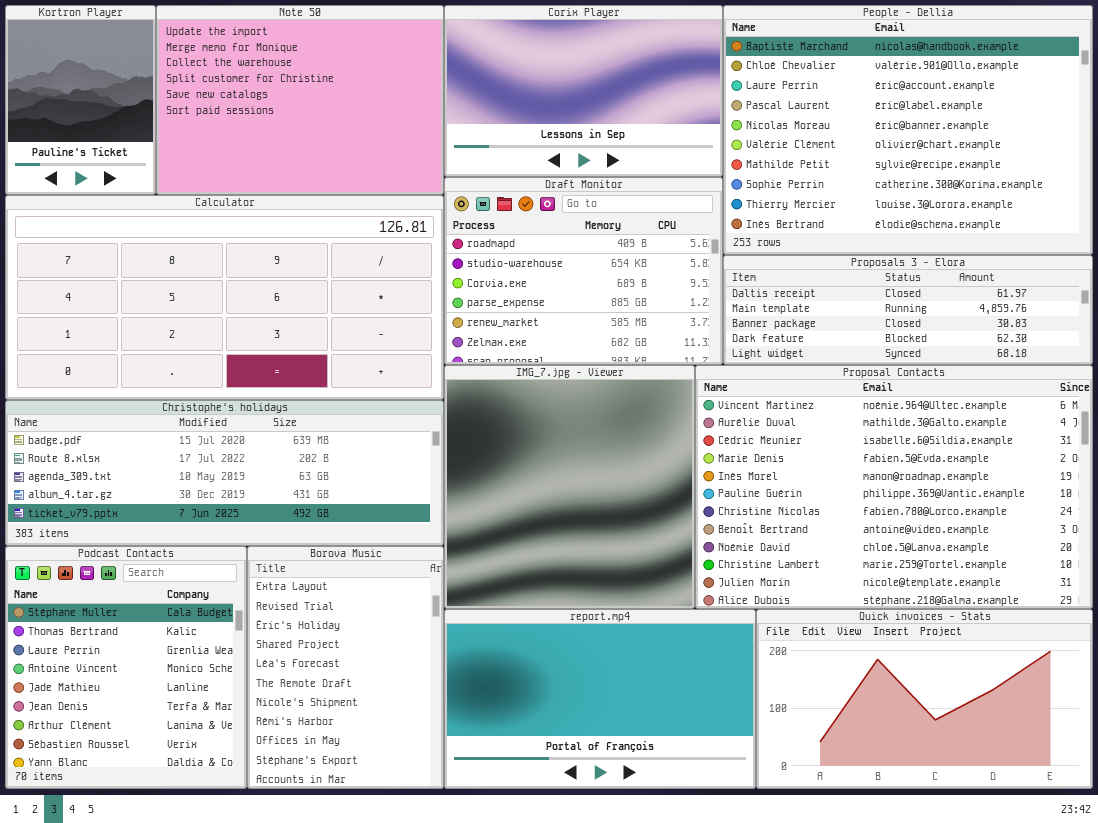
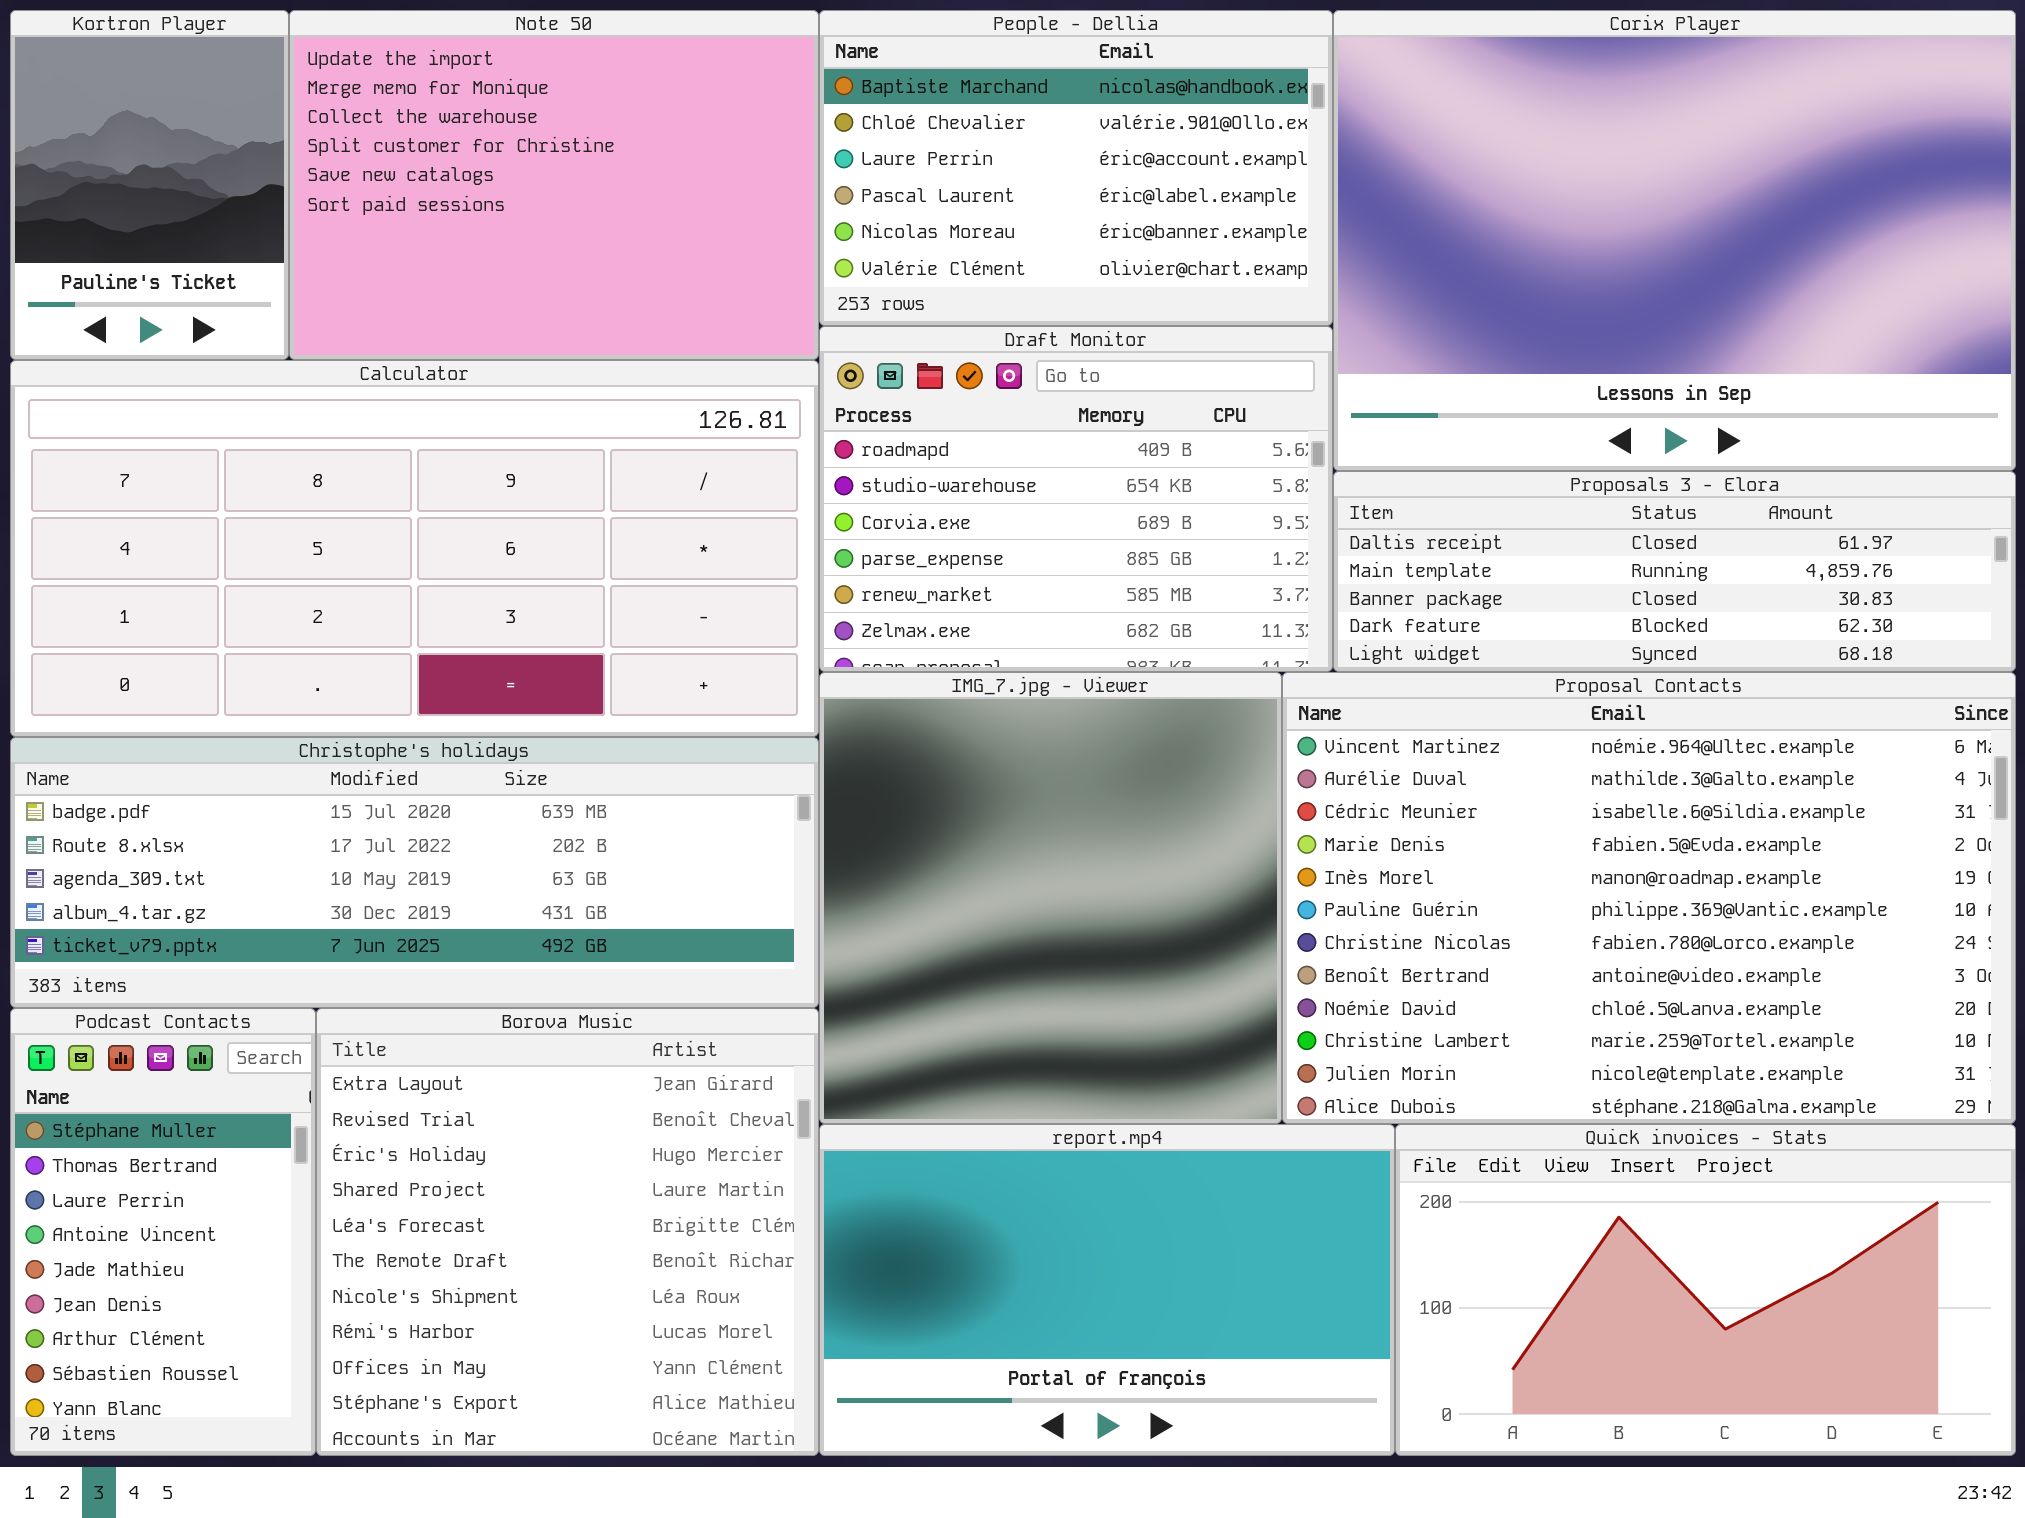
Corix Player: [444,5,723,177] -> [1333,10,2016,471], moved, resized
People - Dellia: [723,5,1093,255] -> [819,10,1333,326], moved, resized
Podcast Contacts: [5,546,247,789] -> [10,1008,316,1456], resized
Borova Music: [247,546,444,789] -> [316,1008,819,1456], resized

